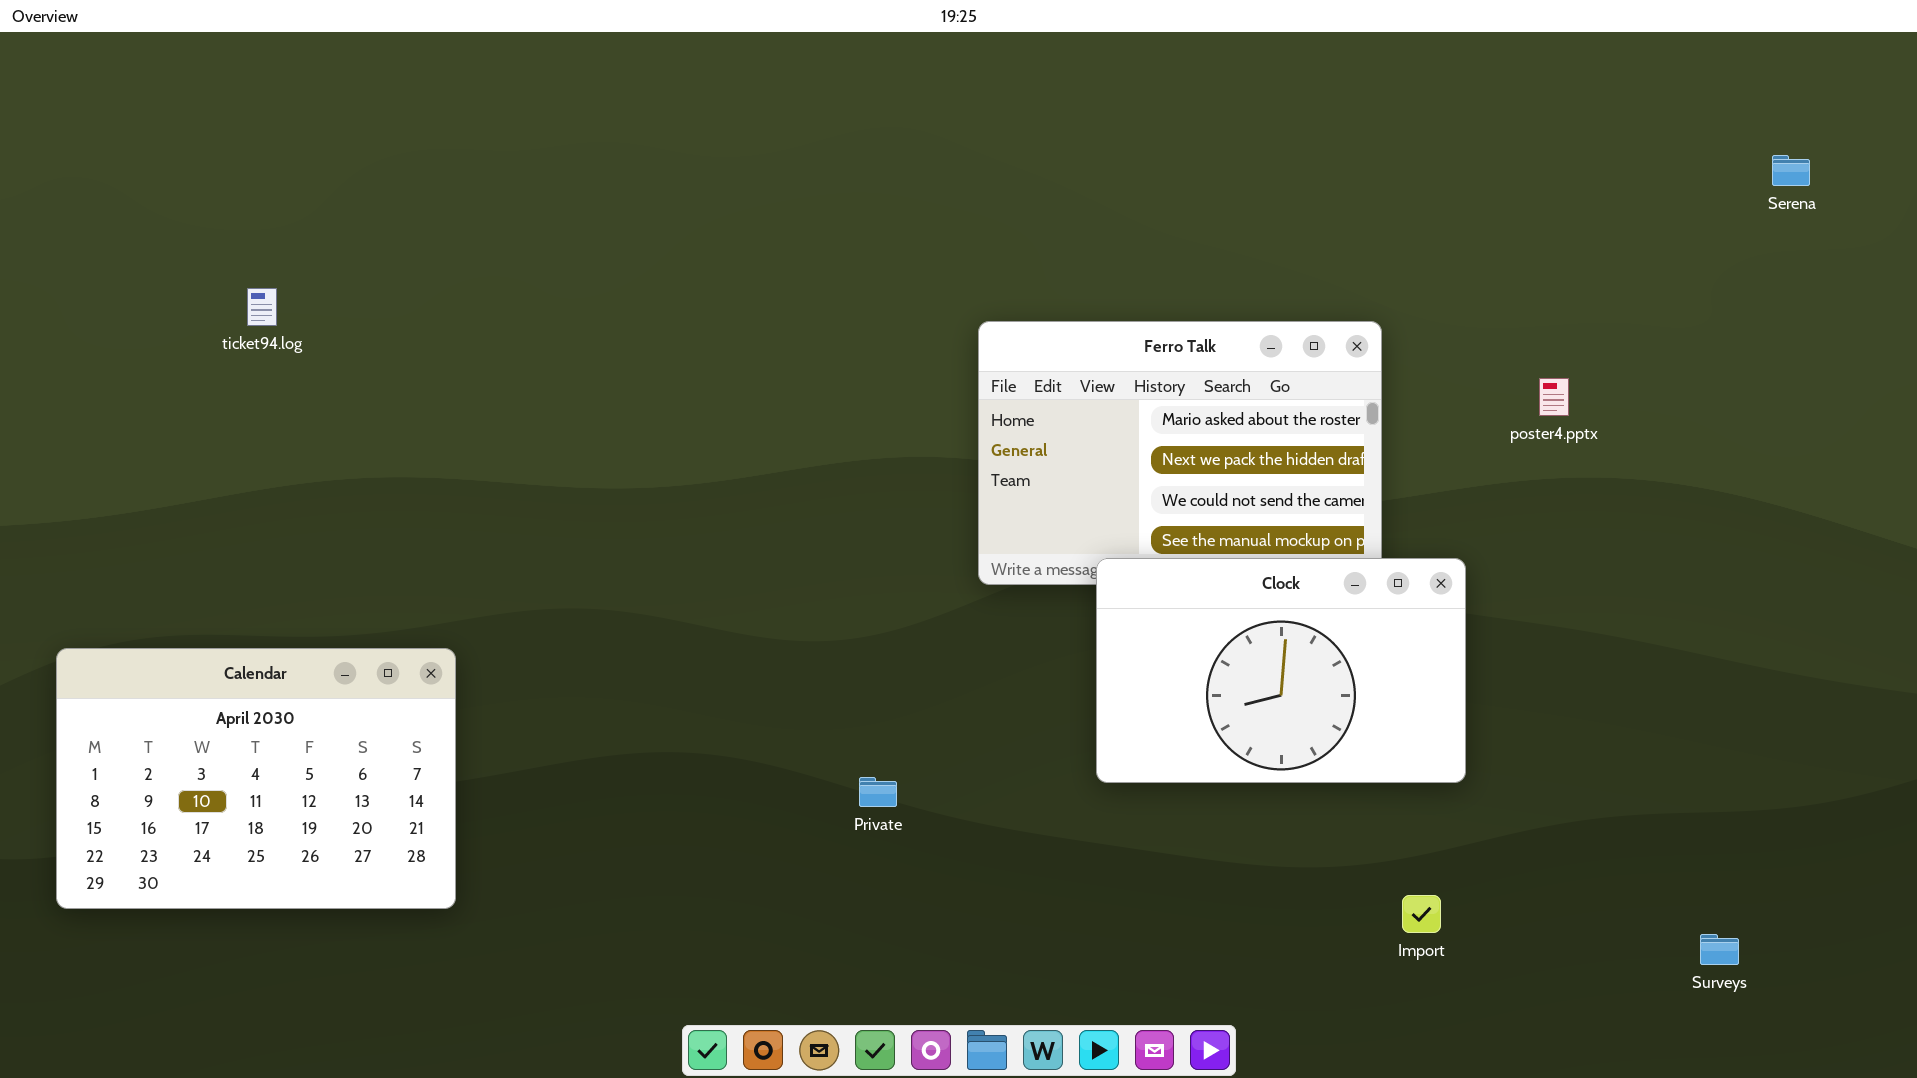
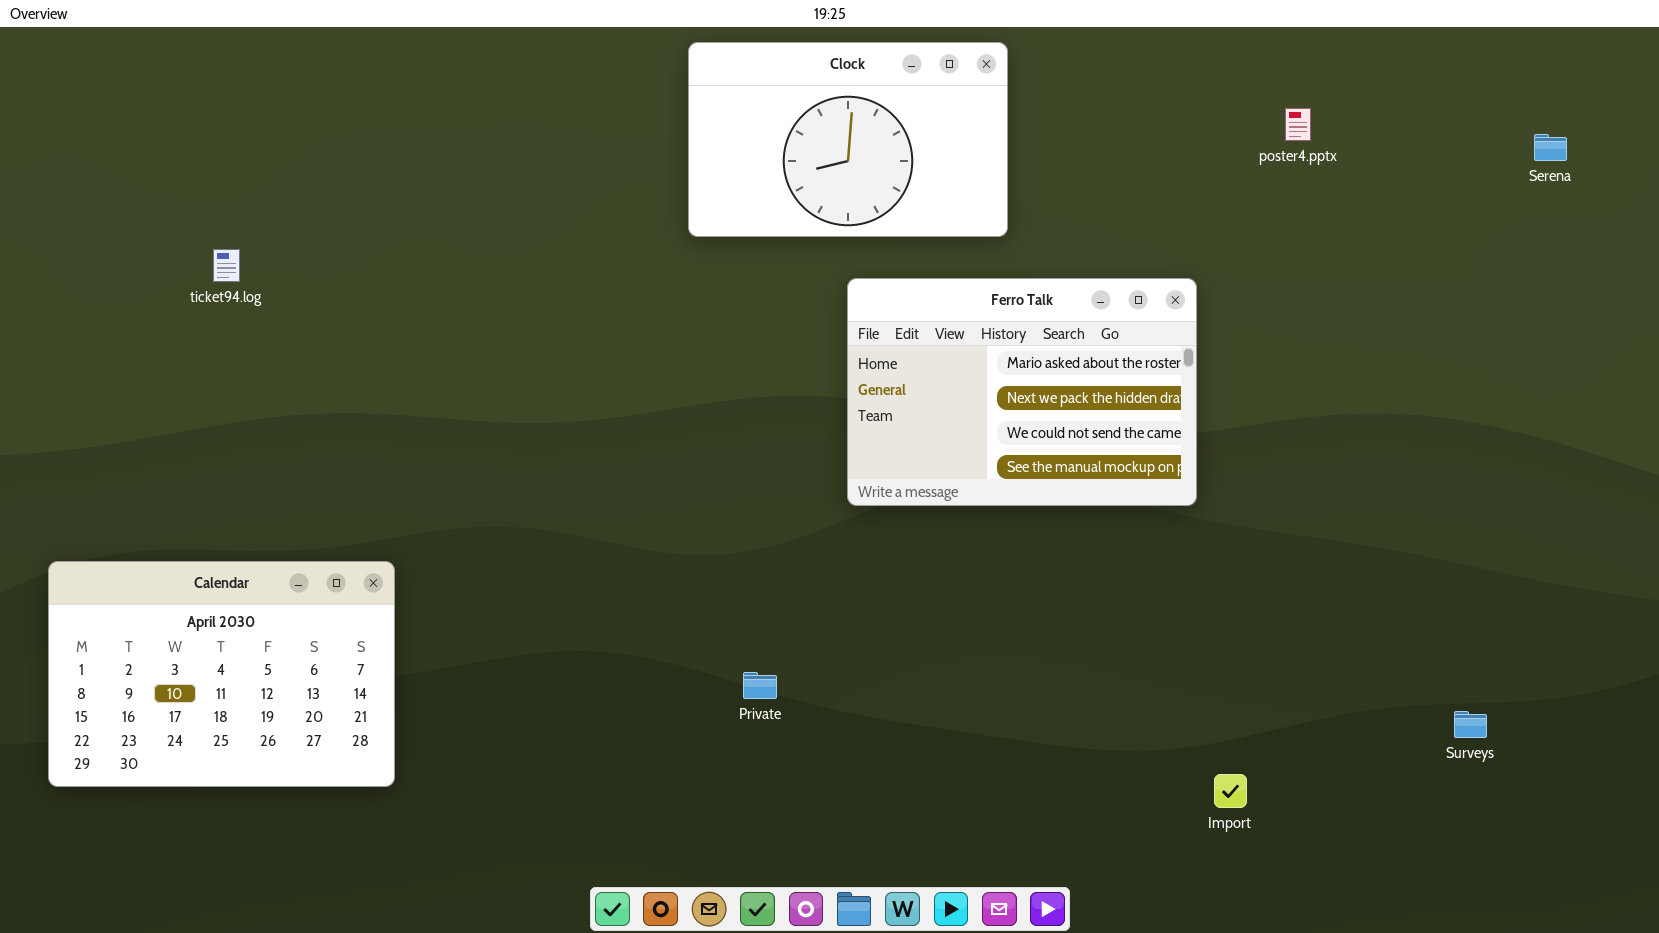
poster4.pptx: [1539,378,1569,416] -> [1285,108,1311,141], moved
Clock: [1096,558,1466,783] -> [688,42,1008,237], moved
Surveys: [1700,934,1739,965] -> [1454,711,1487,738], moved

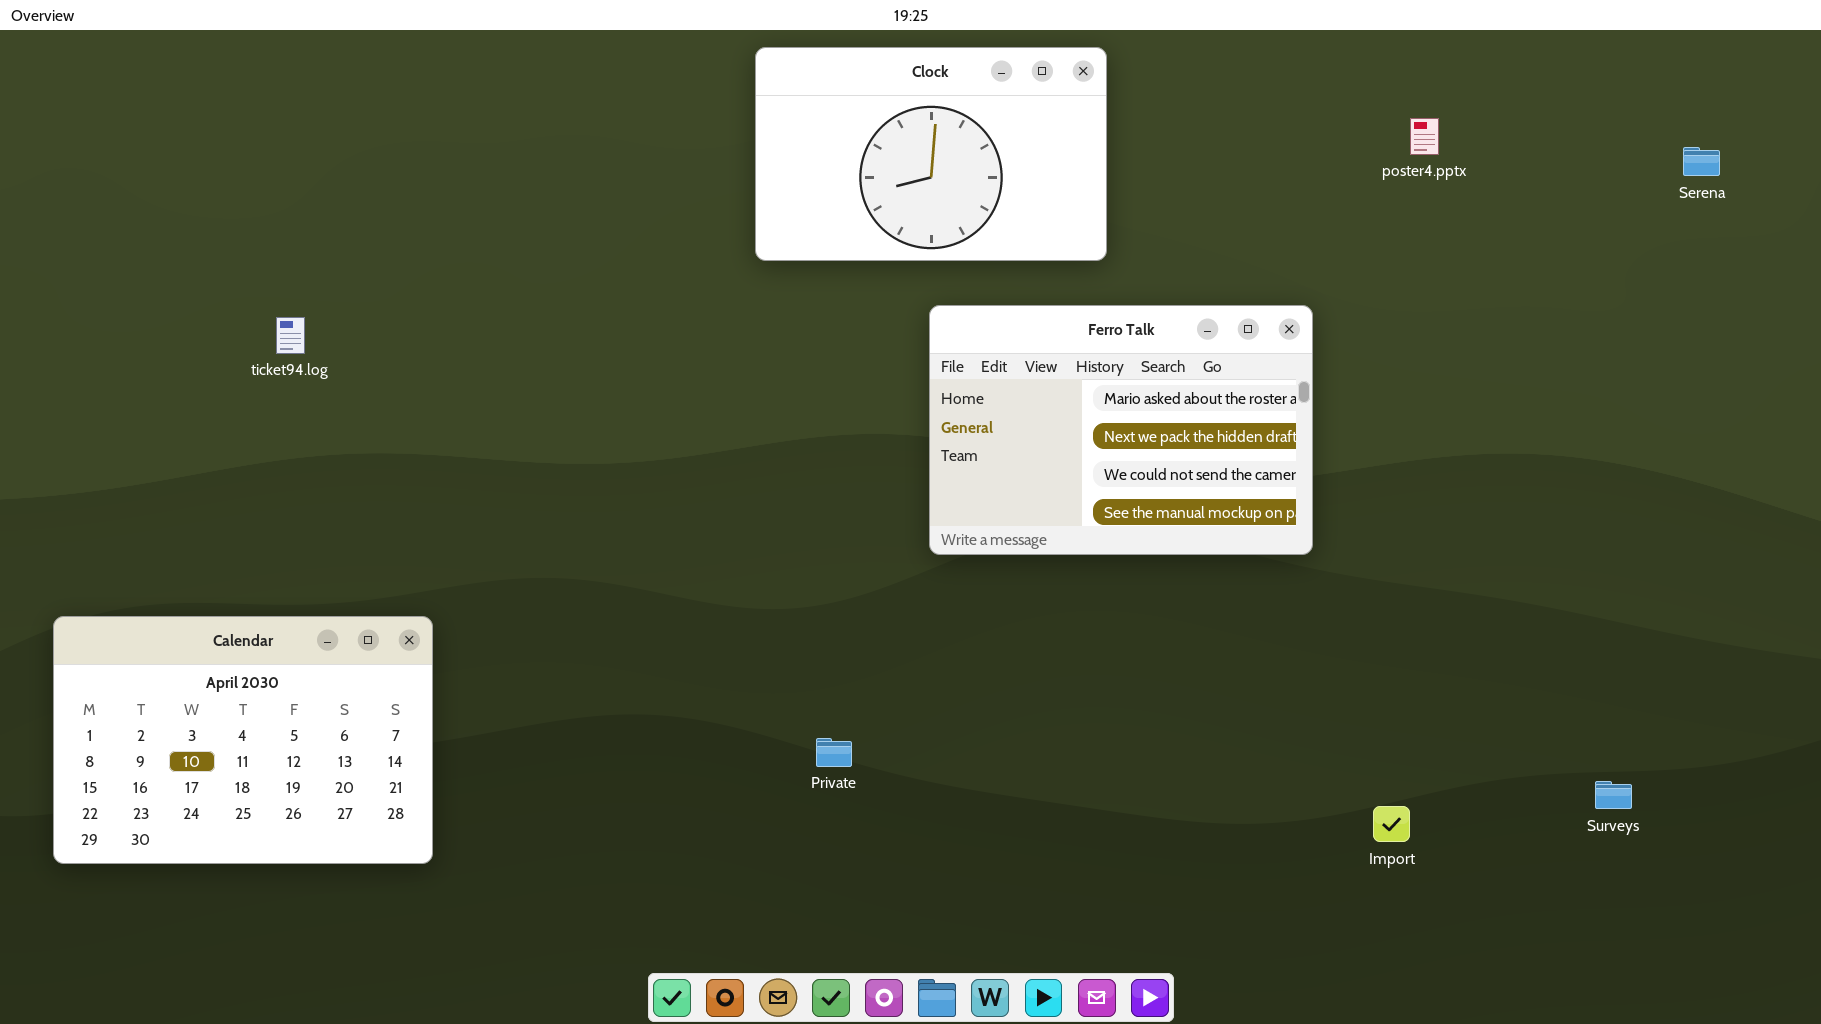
ticket94.log: [213,249,240,282] -> [276,317,305,354], moved
Import: [1214,774,1247,808] -> [1373,806,1410,842], moved

